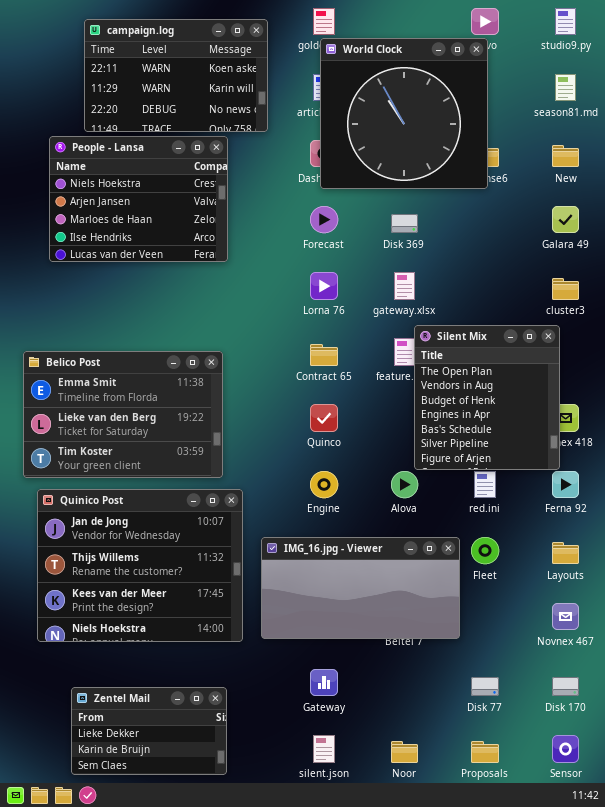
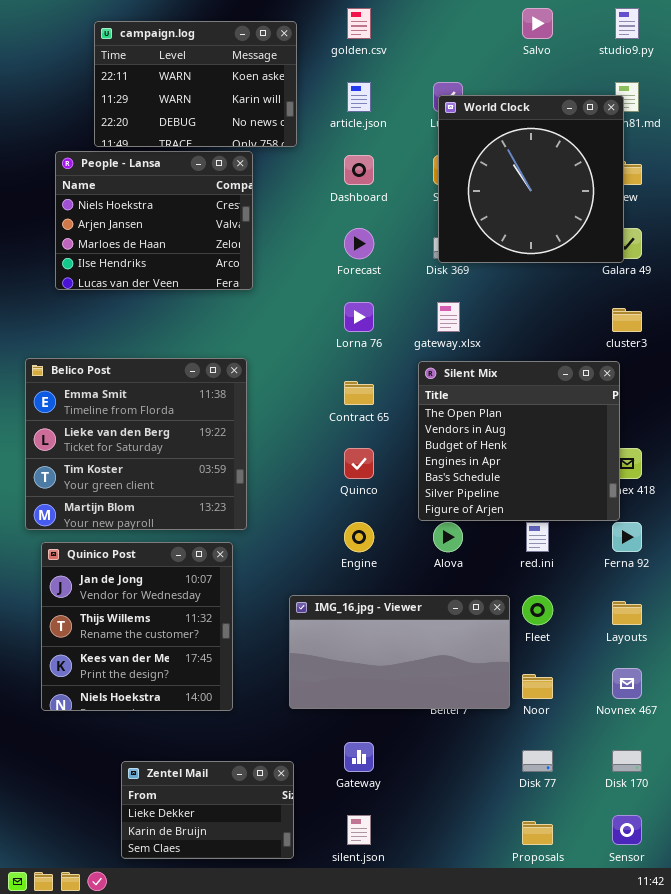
World Clock: [320,38,488,189] -> [438,95,624,263], moved
Silent Mix: [414,325,560,470] -> [418,361,620,521], resized
Belico Post: [23,351,223,478] -> [25,358,247,530], resized
Quinico Post: [37,489,243,642] -> [41,542,233,711], resized
Zentel Mail: [71,687,227,775] -> [121,761,294,859], moved
Noor: [391,741,418,763] -> [522,674,553,699], moved

